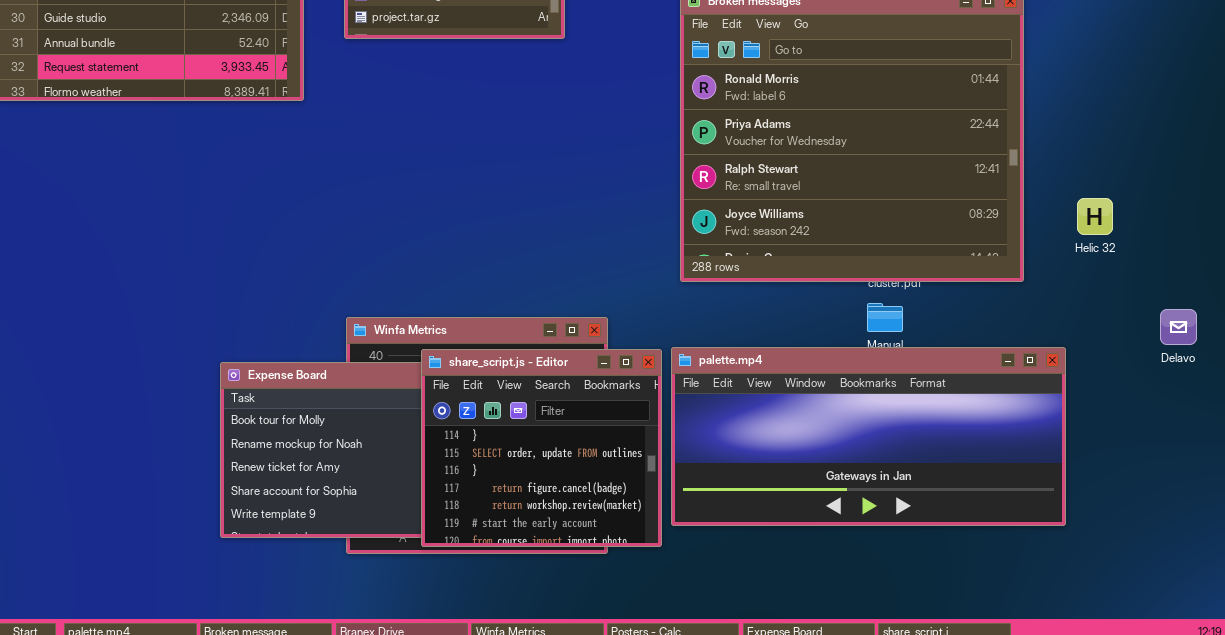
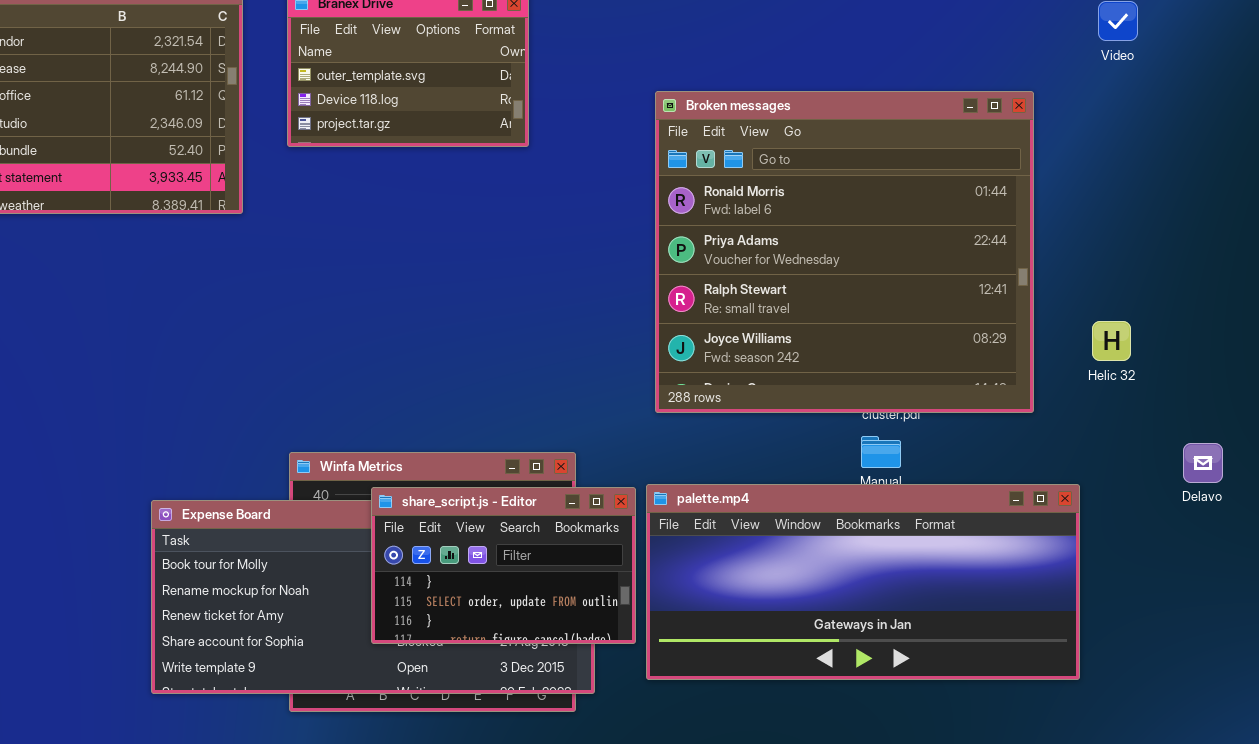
share_script.js - Editor: [421,349,662,547] -> [371,487,636,644], resized

